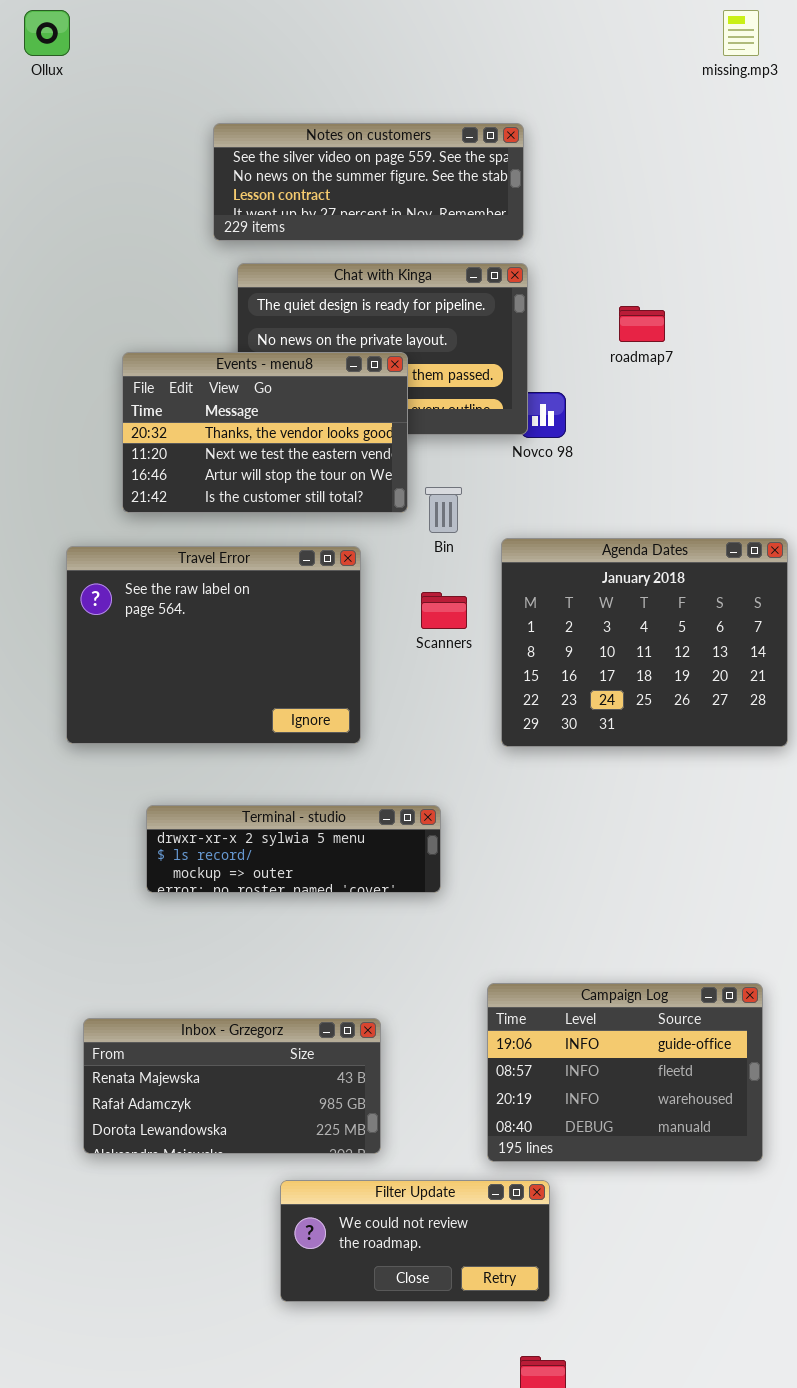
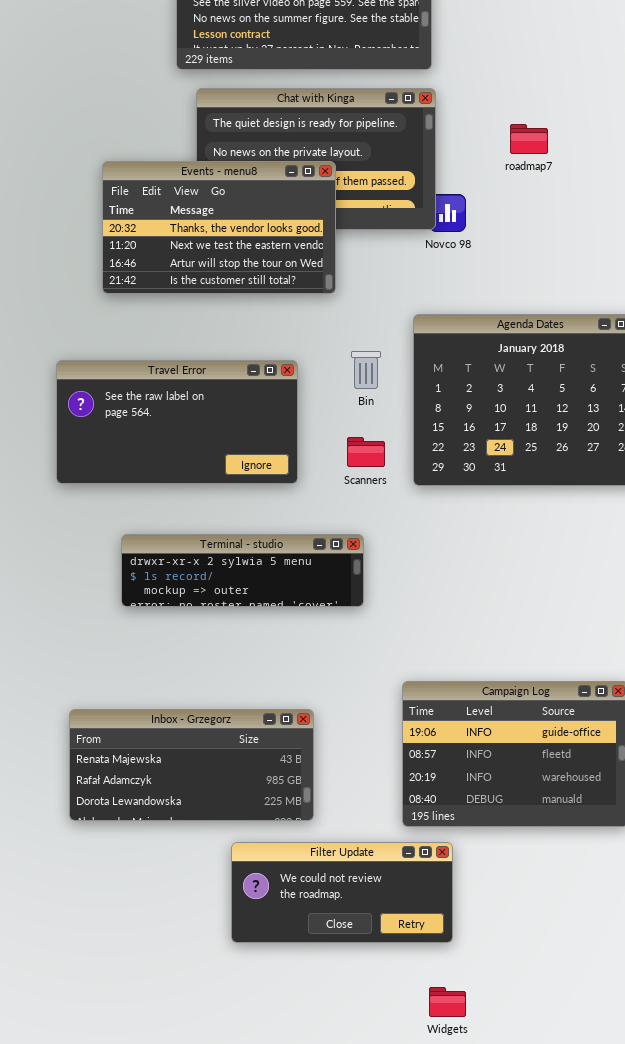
Bin: [425,487,462,533] -> [351,351,381,389], moved
Travel Error: [66,546,361,744] -> [56,360,298,484], resized
Scanners: [421,592,467,629] -> [347,437,385,467], moved

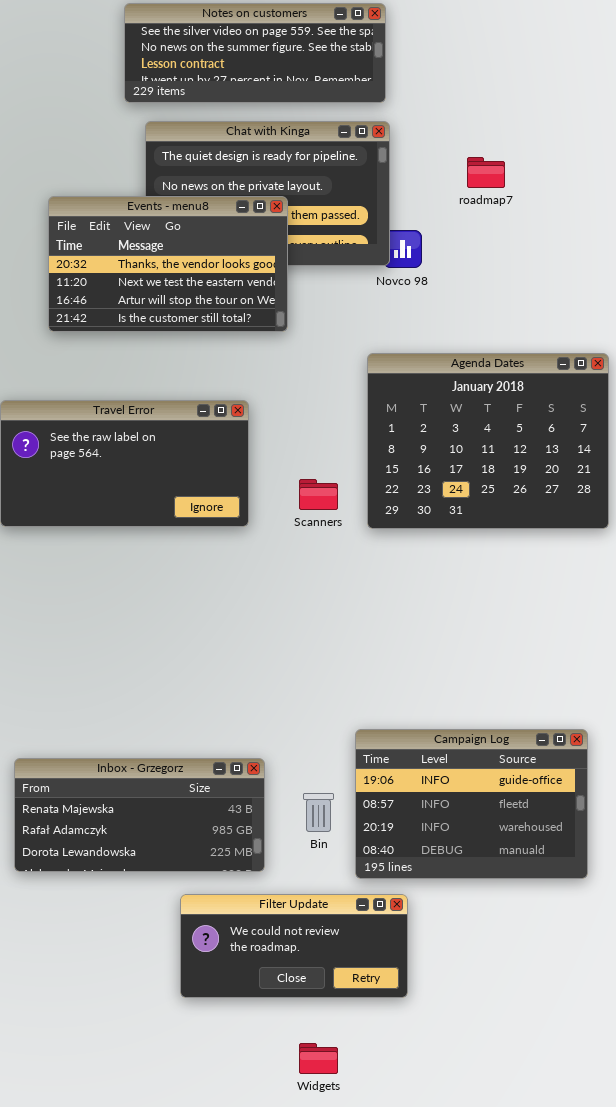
Bin: [351,351,381,389] -> [303,793,334,832], moved
Terminal - studio: [121,534,364,607] -> none, closed
Widgets: [429,987,466,1017] -> [299,1043,338,1074], moved

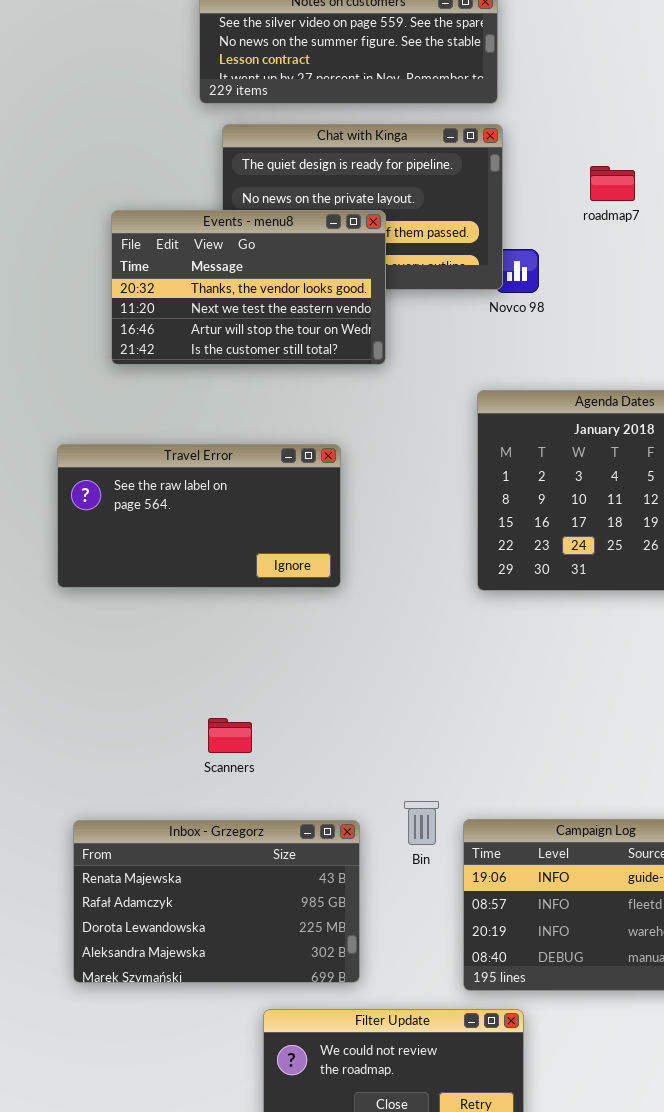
Scanners: [299,479,338,510] -> [208,718,252,753], moved
Inbox - Grzegorz: [14,758,265,872] -> [73,820,360,983], resized
Bin: [303,793,334,832] -> [404,801,439,845], moved

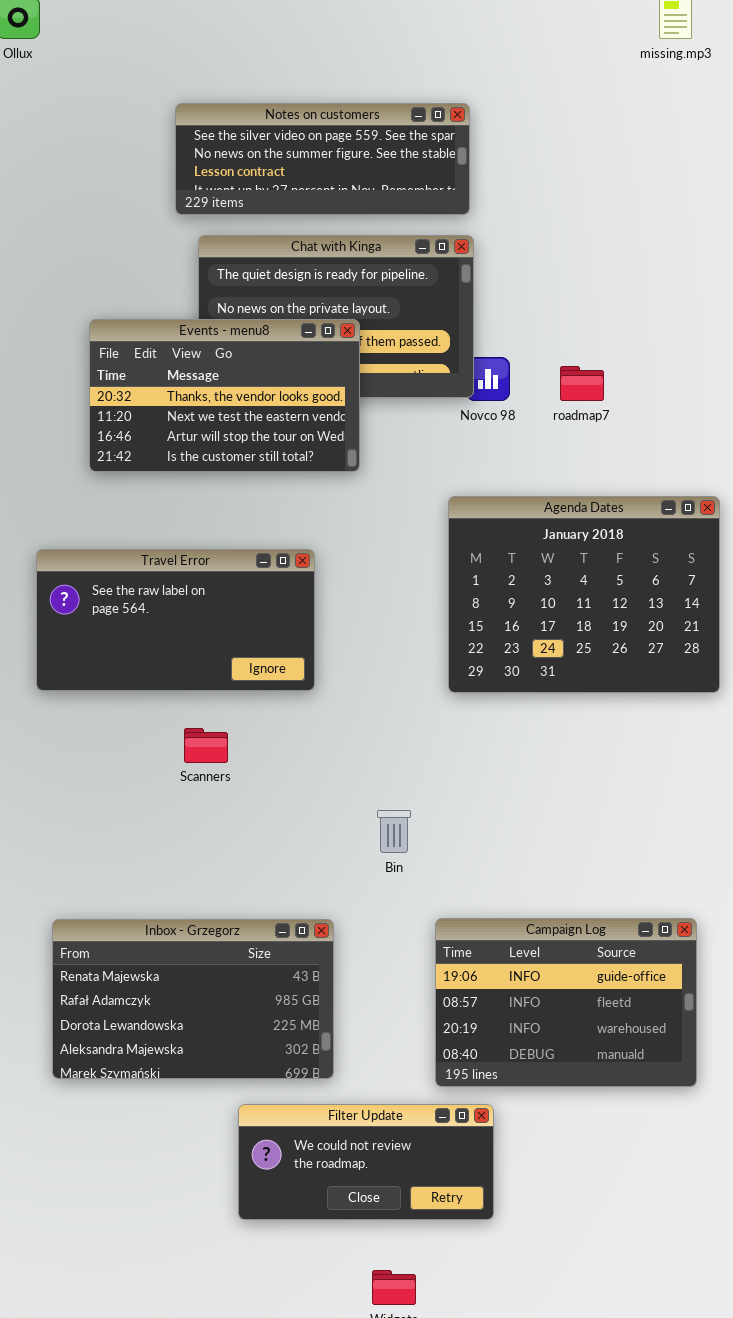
roadmap7: [590,166,635,201] -> [560,366,604,401], moved
Scanners: [208,718,252,753] -> [184,728,228,763], moved
Bin: [404,801,439,845] -> [377,810,411,853], moved

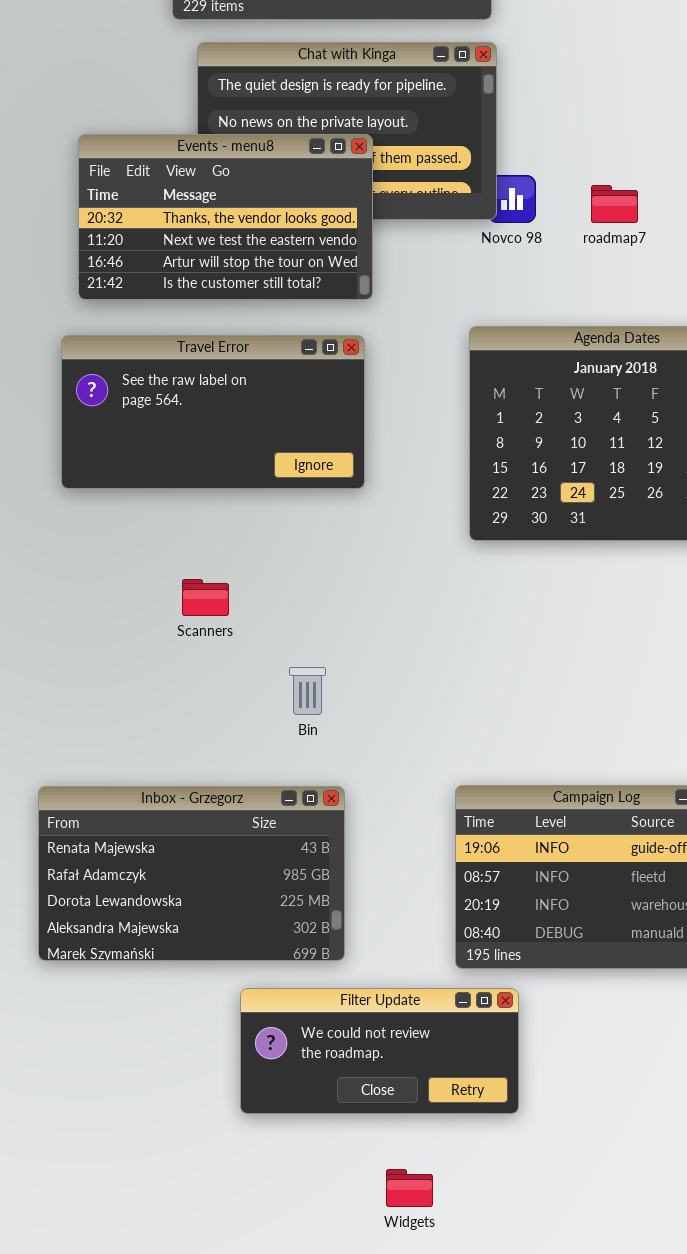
Travel Error: [36,549,315,691] -> [61,335,365,489], moved
Bin: [377,810,411,853] -> [289,667,326,715], moved

